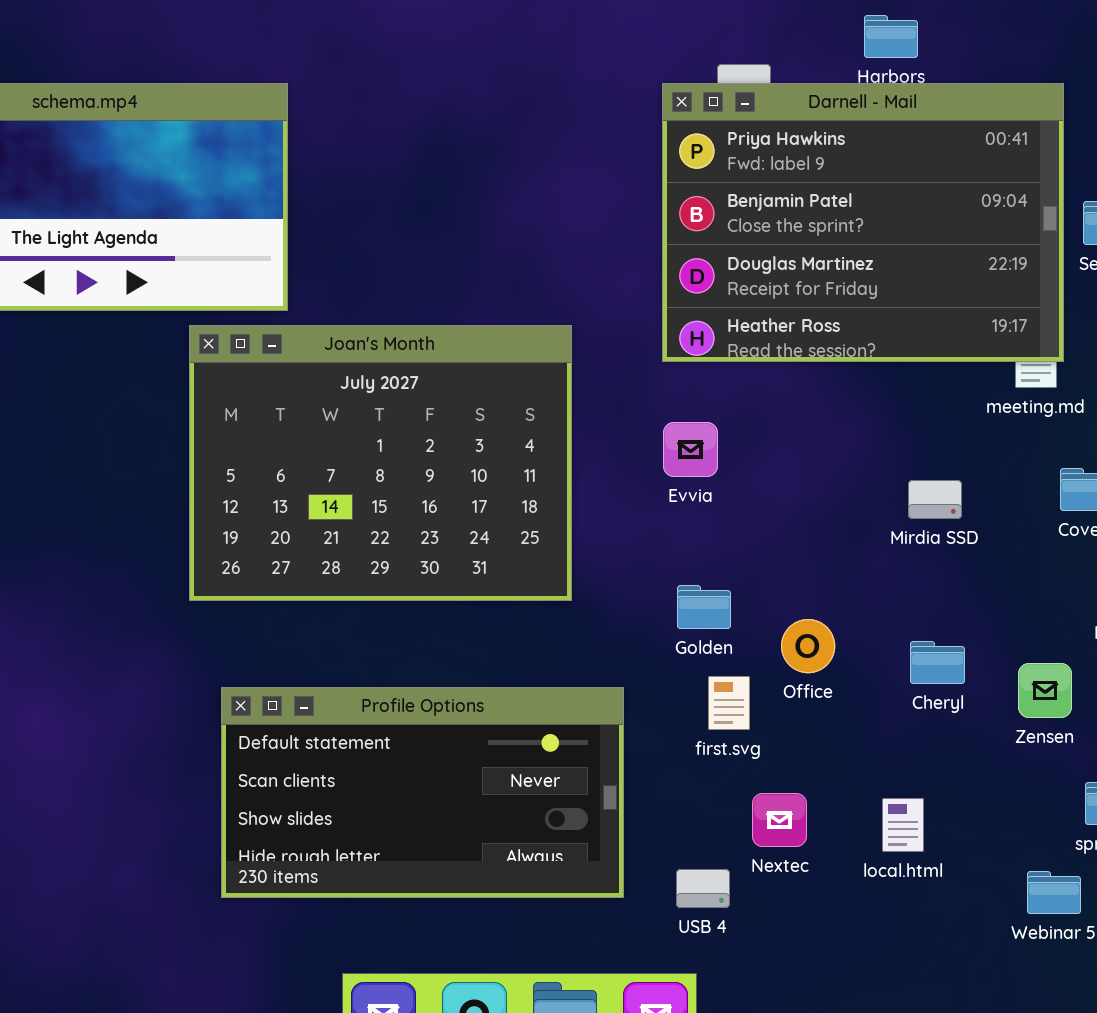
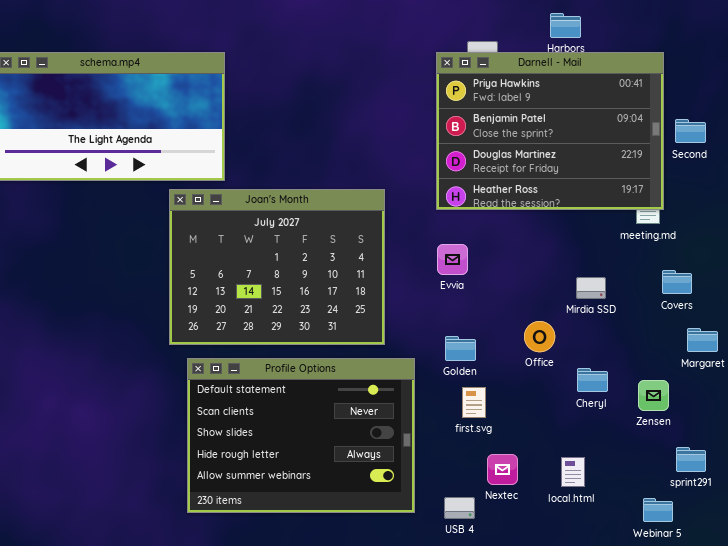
Office: [781,619,835,673] -> [524,321,555,352], moved
Profile Options: [221,687,624,898] -> [187,358,415,513], resized

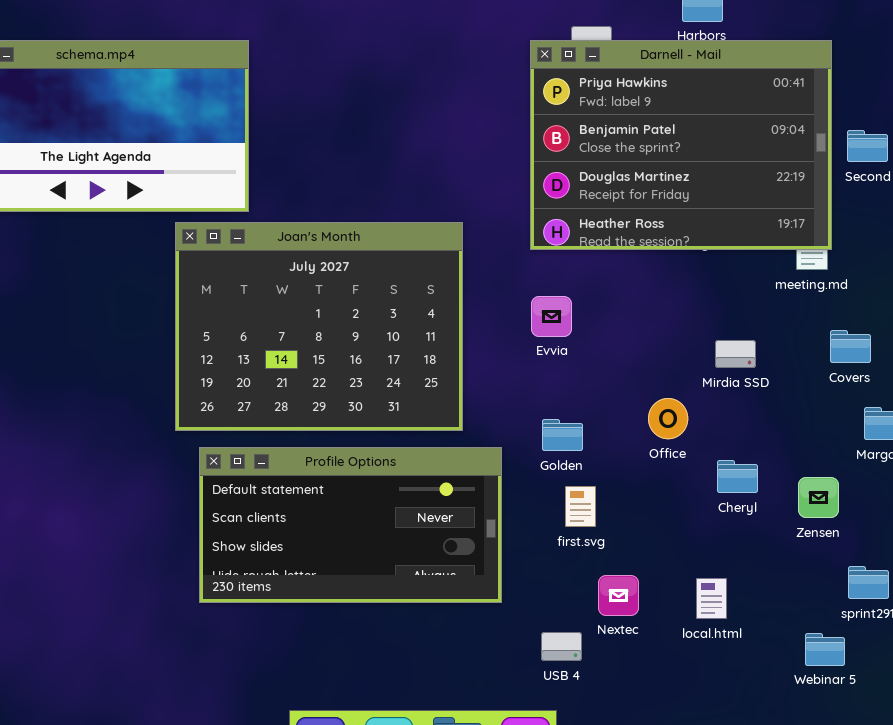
Profile Options: [187,358,415,513] -> [199,447,502,603], resized

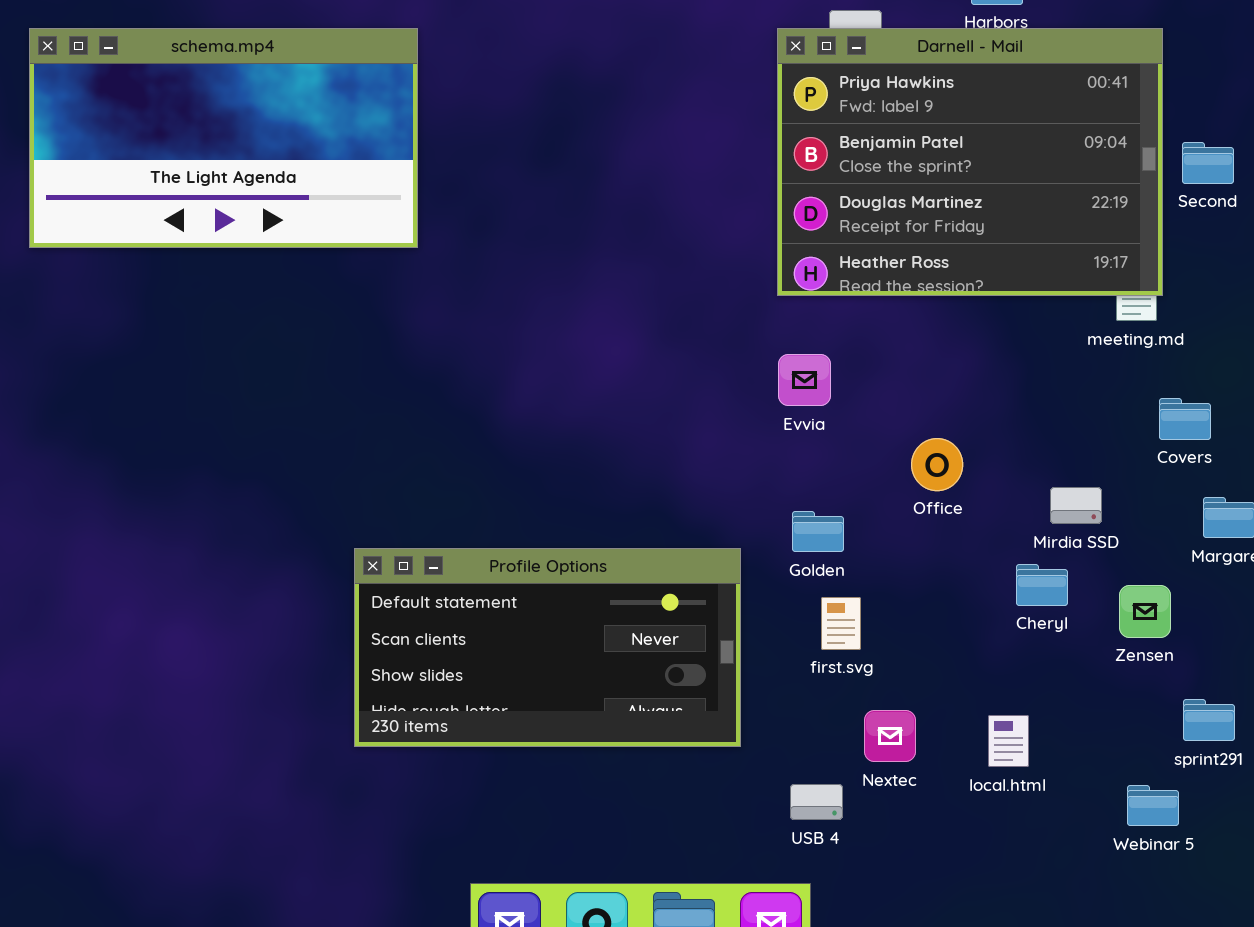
Joan's Month: [175,222,463,431] -> none, closed
Mirdia SSD: [715,340,756,368] -> [1050,487,1102,524], moved
Office: [648,398,688,439] -> [911,438,963,491], moved

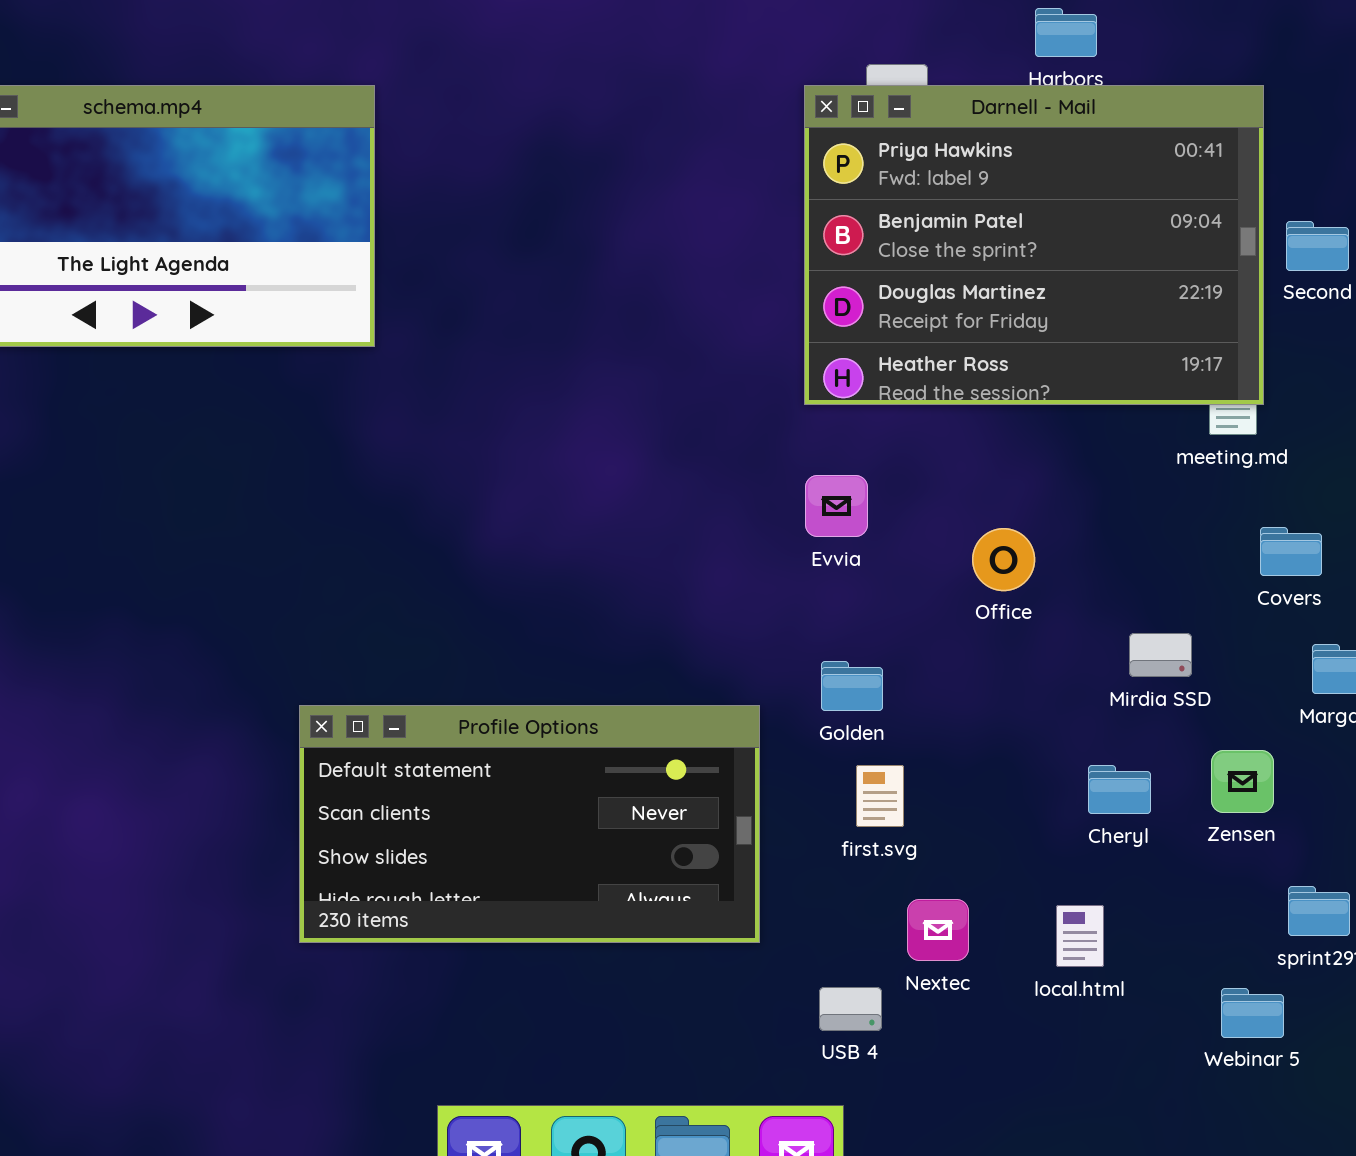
Office: [911,438,963,491] -> [972,528,1035,591], moved
Cheryl: [1016,564,1068,606] -> [1088,765,1151,814], moved

